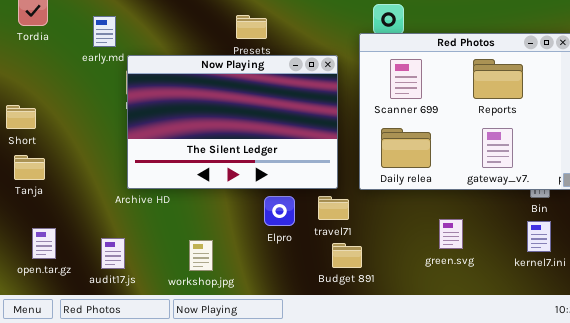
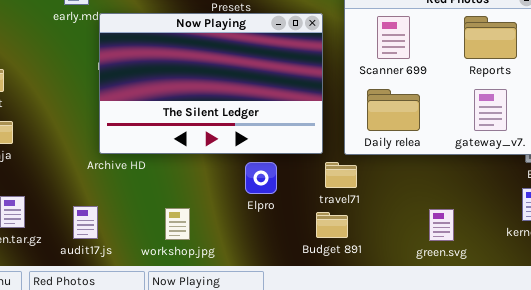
travel71: [318,196,349,220] -> [325,162,357,188], moved
green.svg: [439,219,463,249] -> [429,209,454,241], moved

